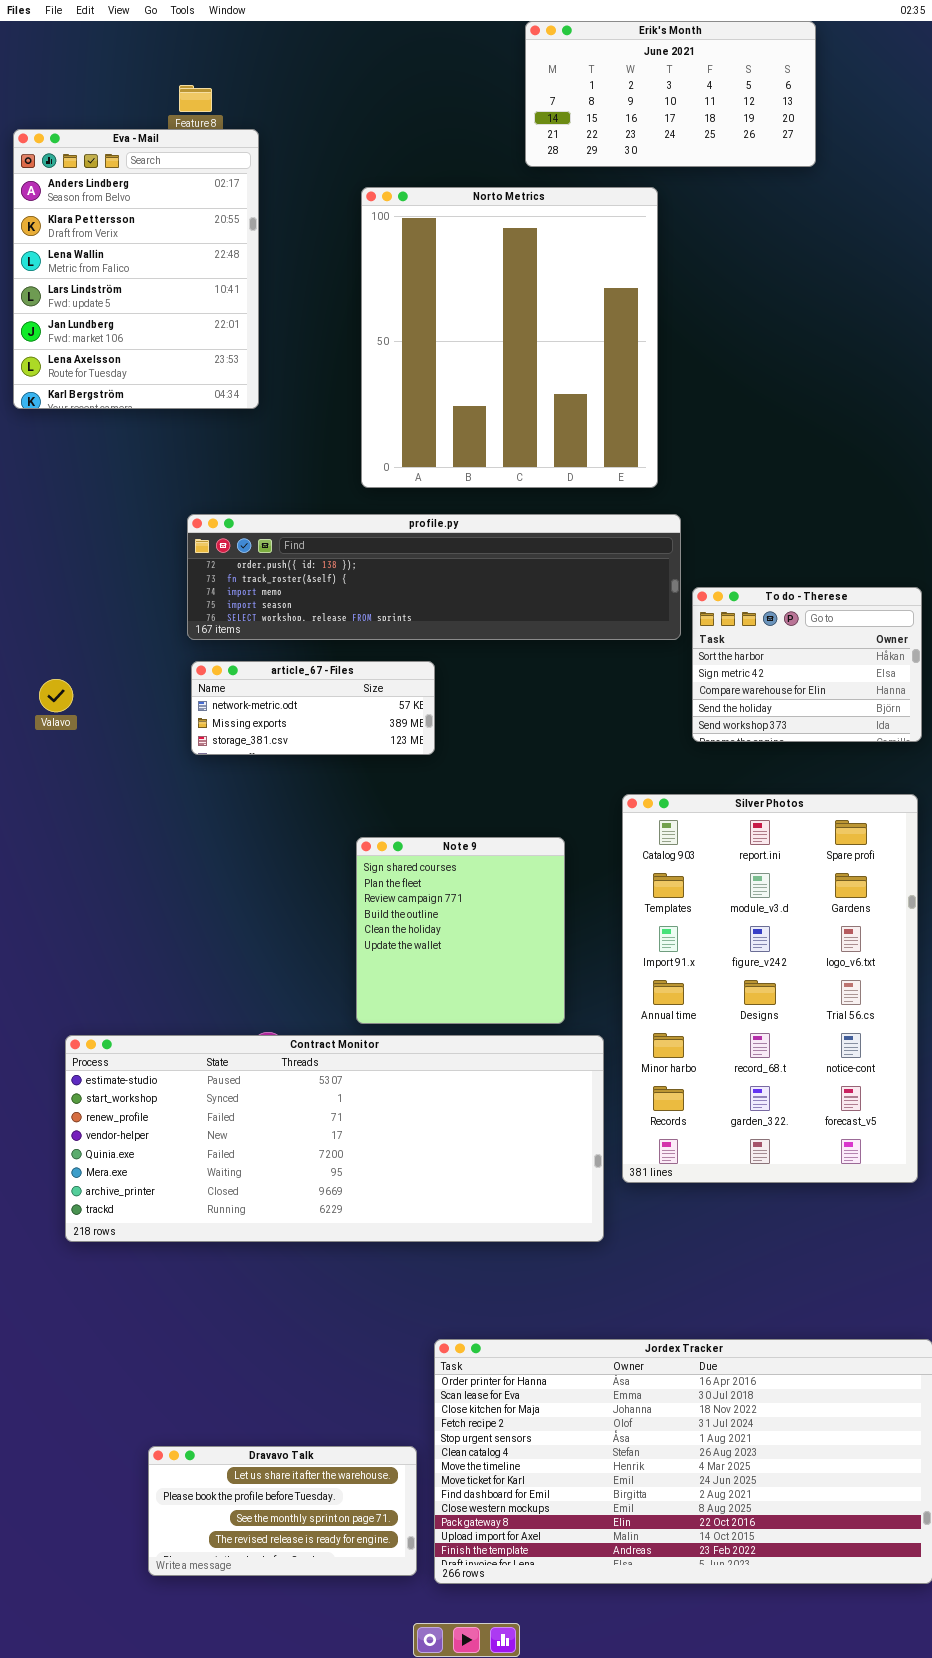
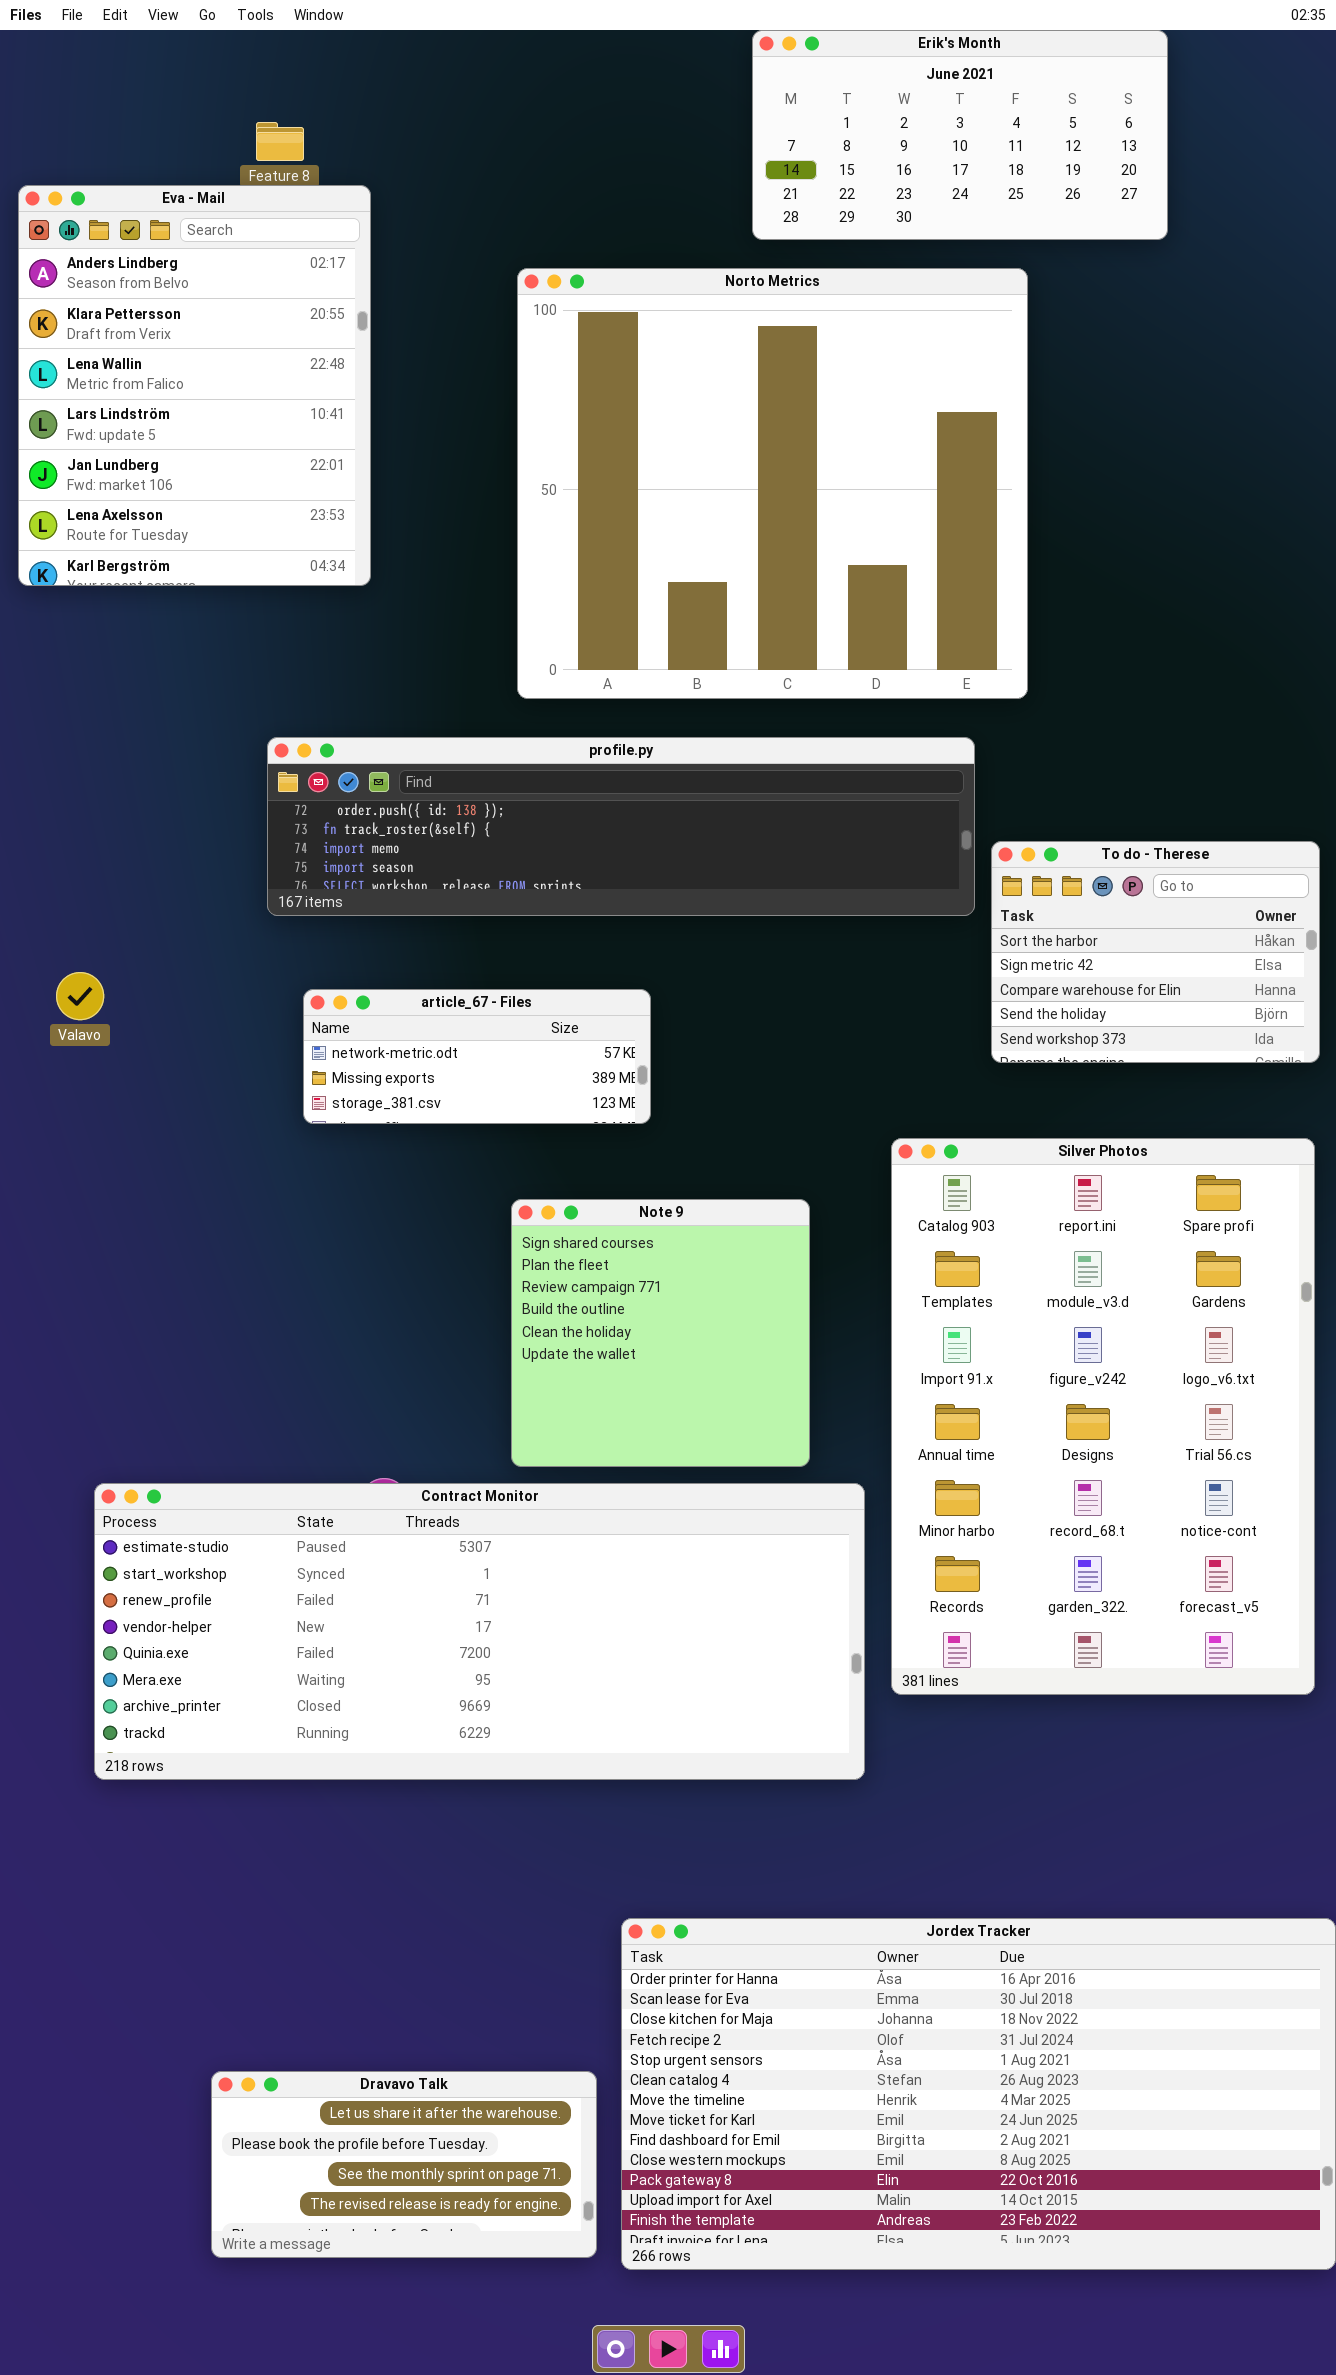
Norto Metrics: [361,187,658,488] -> [517,268,1028,699], resized
article_67 - Files: [191,661,435,755] -> [303,989,651,1124], moved

